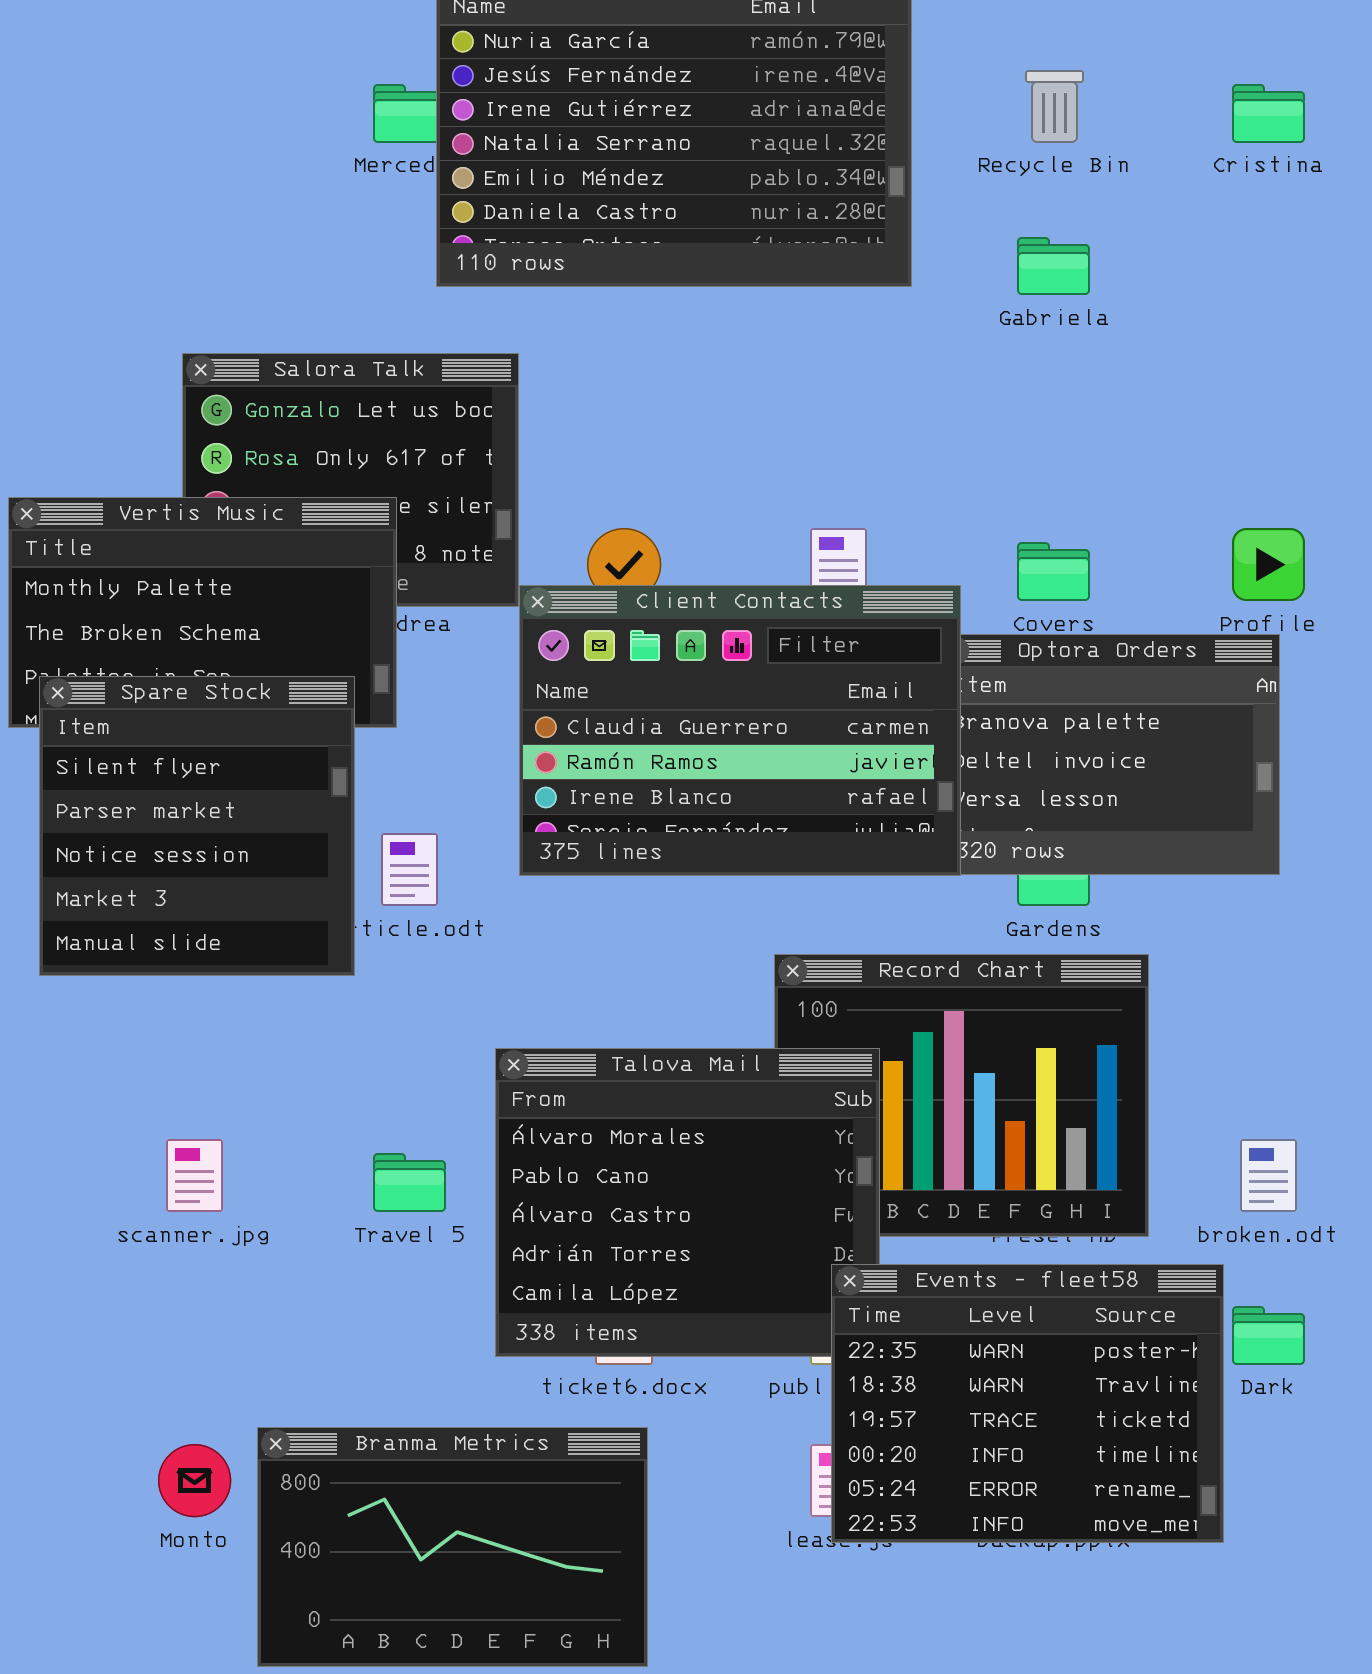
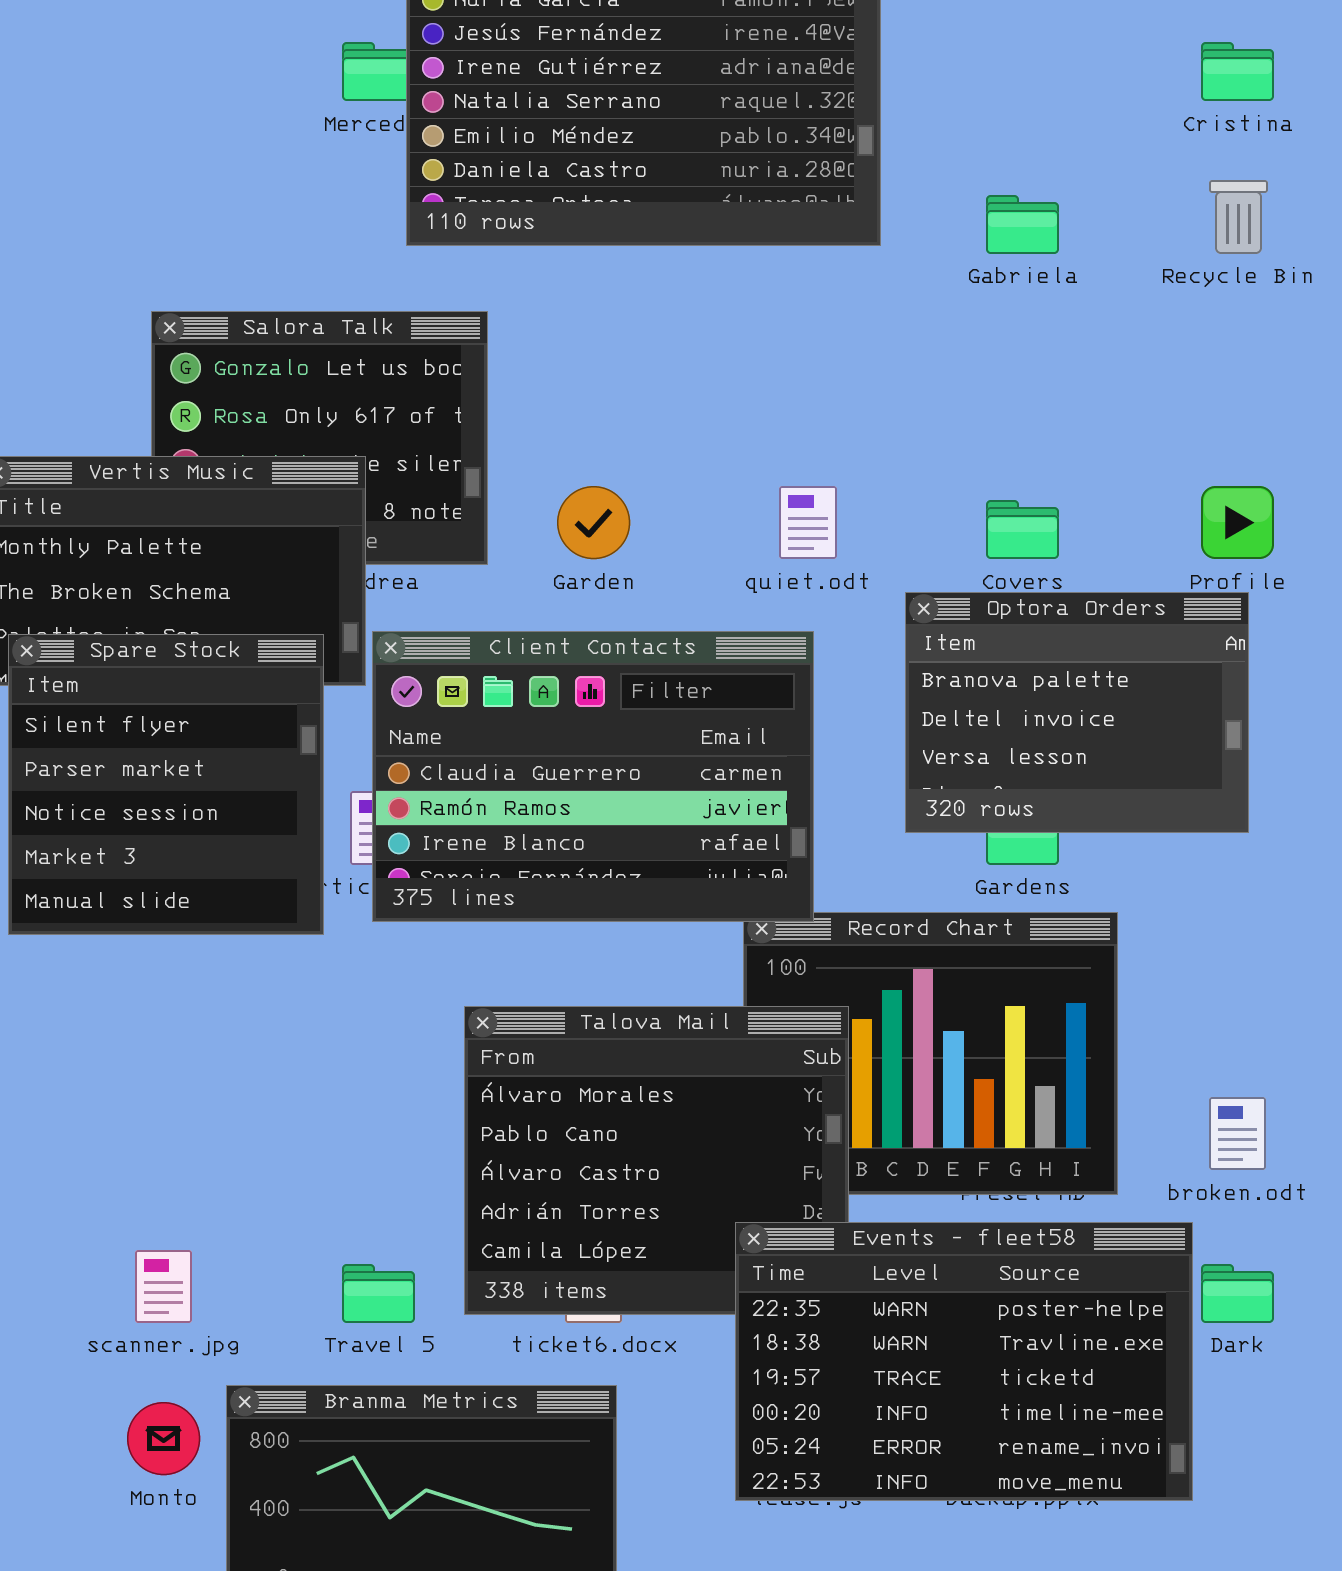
Recycle Bin: [1025,70,1084,143] -> [1209,180,1268,254], moved
Client Contacts: [519,585,961,876] -> [372,631,814,922], moved
scanner.jpg: [166,1139,223,1212] -> [135,1250,192,1323], moved
Travel 5: [373,1153,446,1212] -> [342,1264,415,1323], moved
Events - fleet58: [831,1264,1224,1543] -> [735,1222,1193,1501], resized

